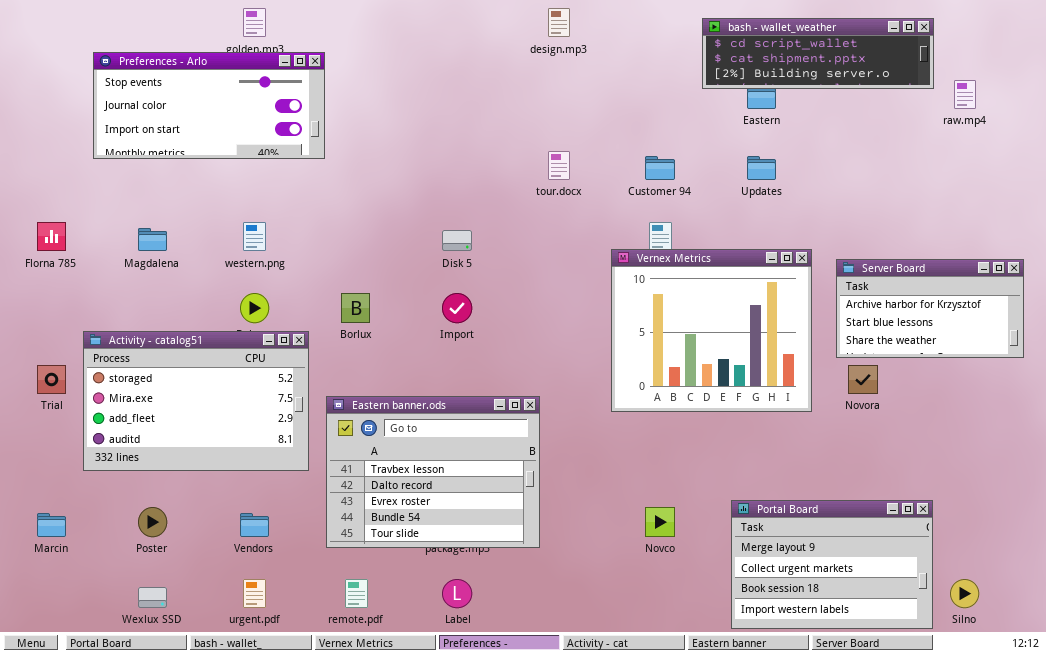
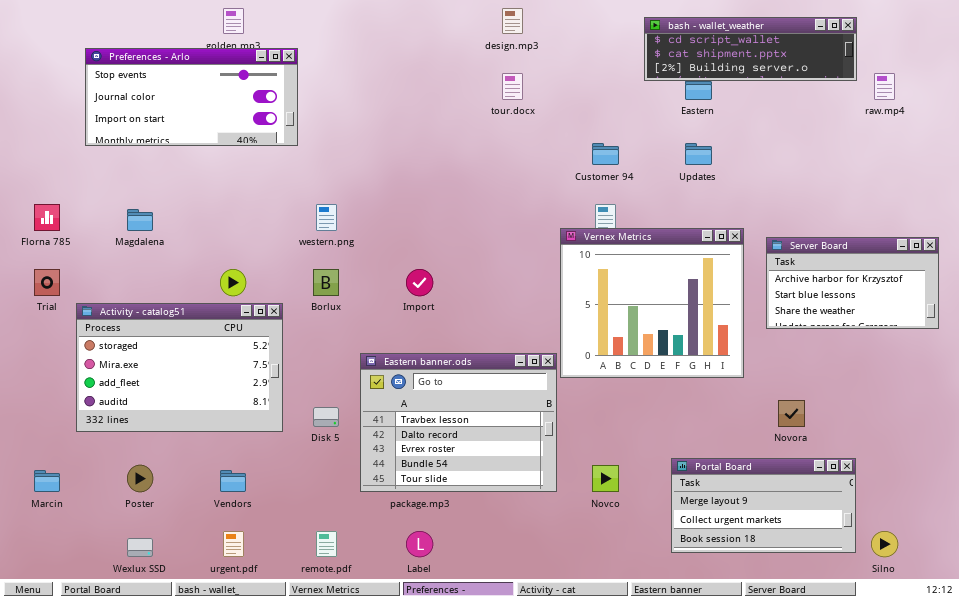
tour.docx: [548,151,570,180] -> [502,73,523,100], moved
western.png: [243,222,266,251] -> [316,204,337,231], moved
Disk 5: [442,230,472,251] -> [313,407,339,427], moved
Trial: [37,365,66,394] -> [34,269,60,296], moved
Novora: [848,365,878,394] -> [778,400,805,427], moved
Eastern banner.ods: [326,396,540,548] -> [360,353,557,492], moved
Portal Board: [731,500,933,629] -> [671,458,856,553], resized

